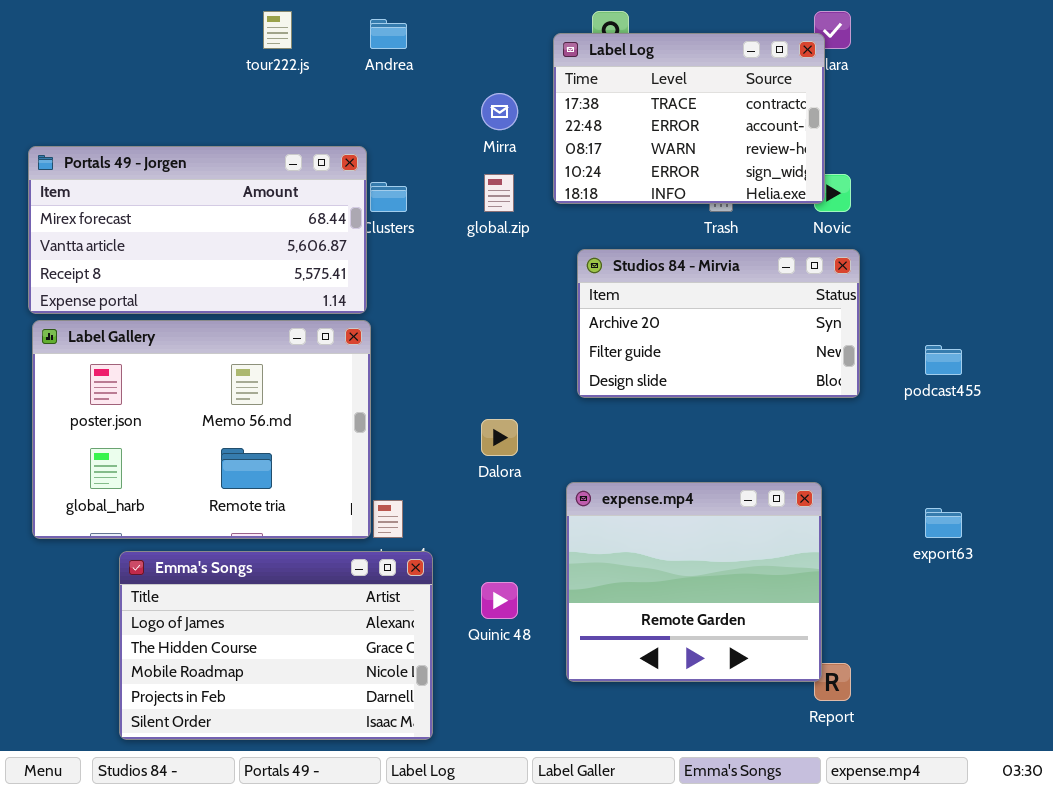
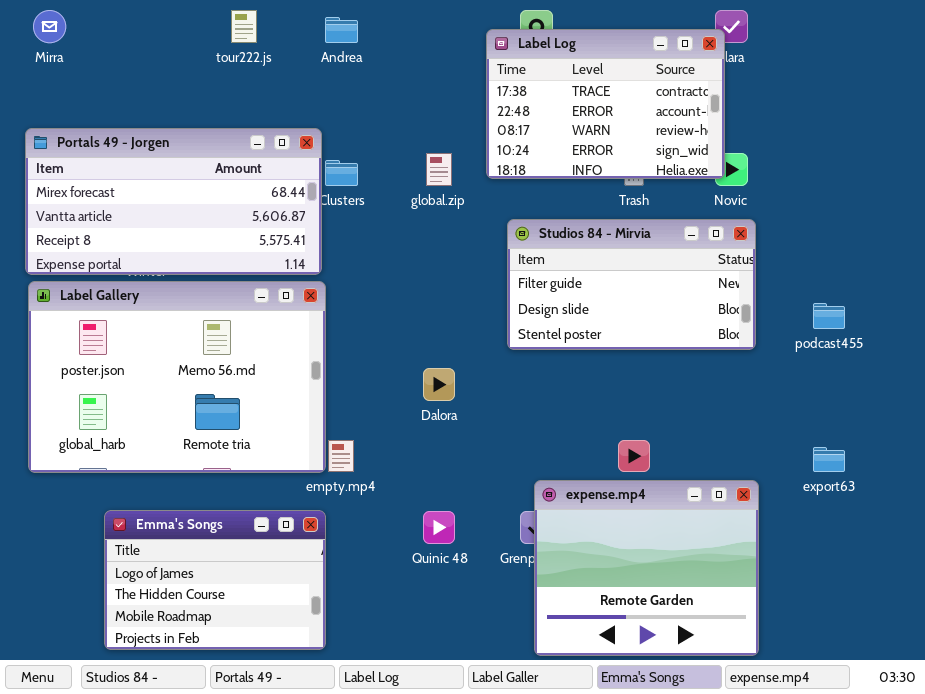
Mirra: [481,93,518,130] -> [33,10,66,43], moved
Studios 84 - Mirvia: [577,249,860,398] -> [507,219,756,350], scrolled down 1 row
expense.mp4: [566,482,822,682] -> [534,480,759,656], moved
Emma's Songs: [119,551,433,740] -> [104,510,326,650], resized

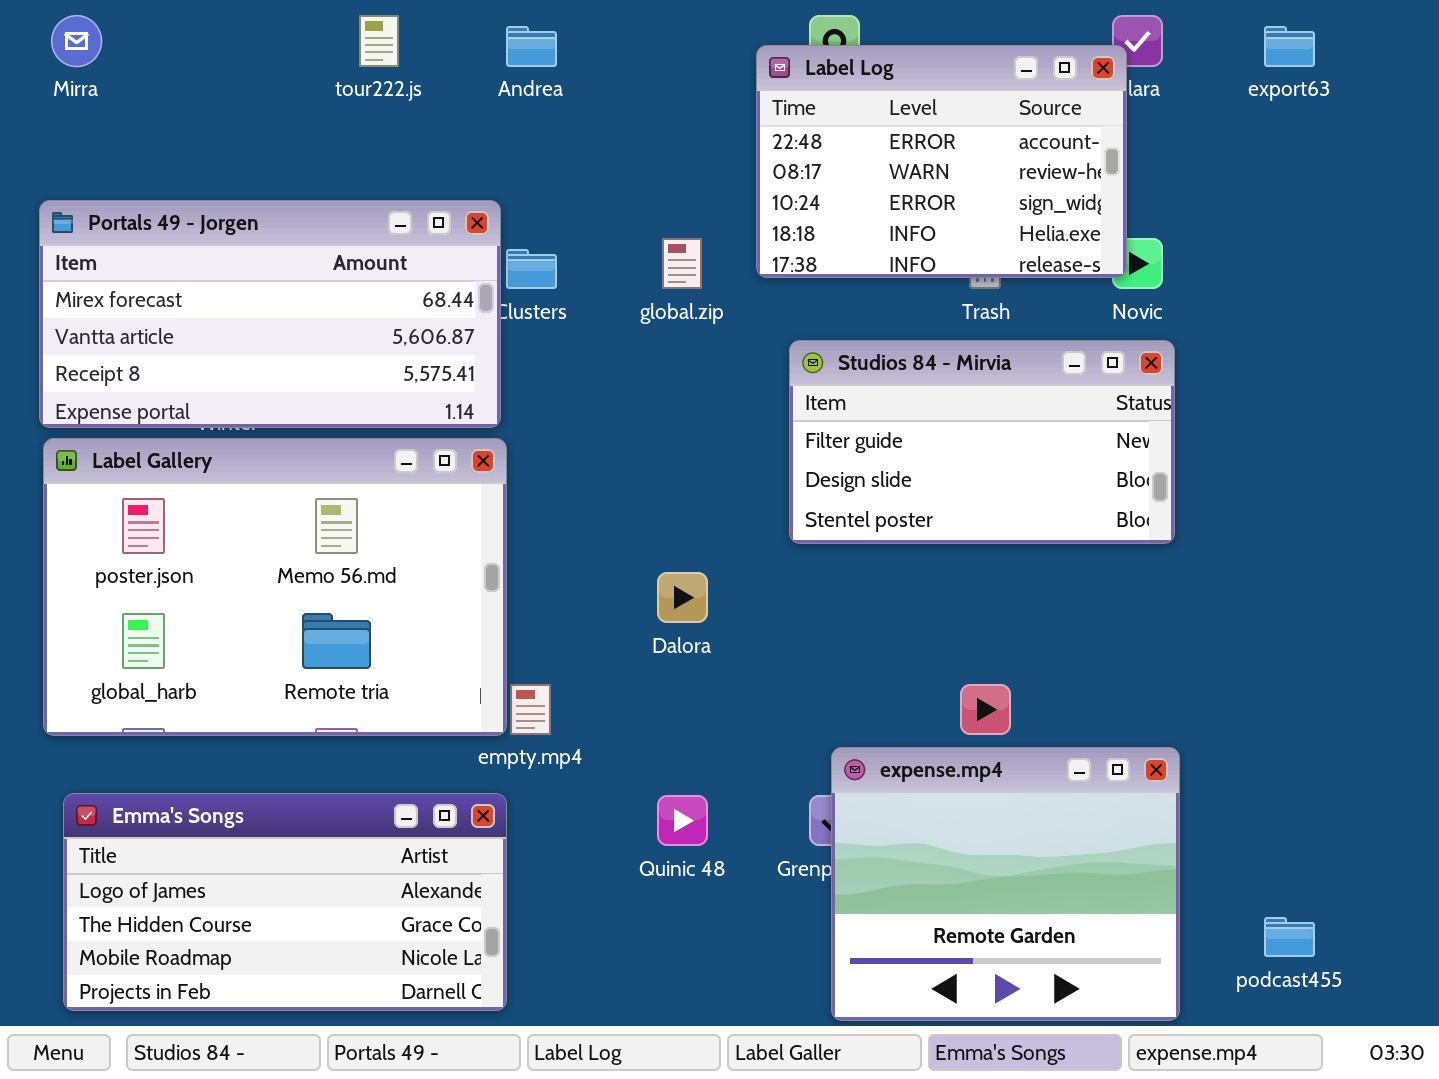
Label Log: [486,29,725,179] -> [756,45,1127,278], scrolled down 1 row
podcast455: [813,303,845,329] -> [1264,917,1315,957], moved
export63: [813,447,845,472] -> [1264,26,1315,67], moved
Emma's Songs: [104,510,326,650] -> [63,793,507,1011], resized

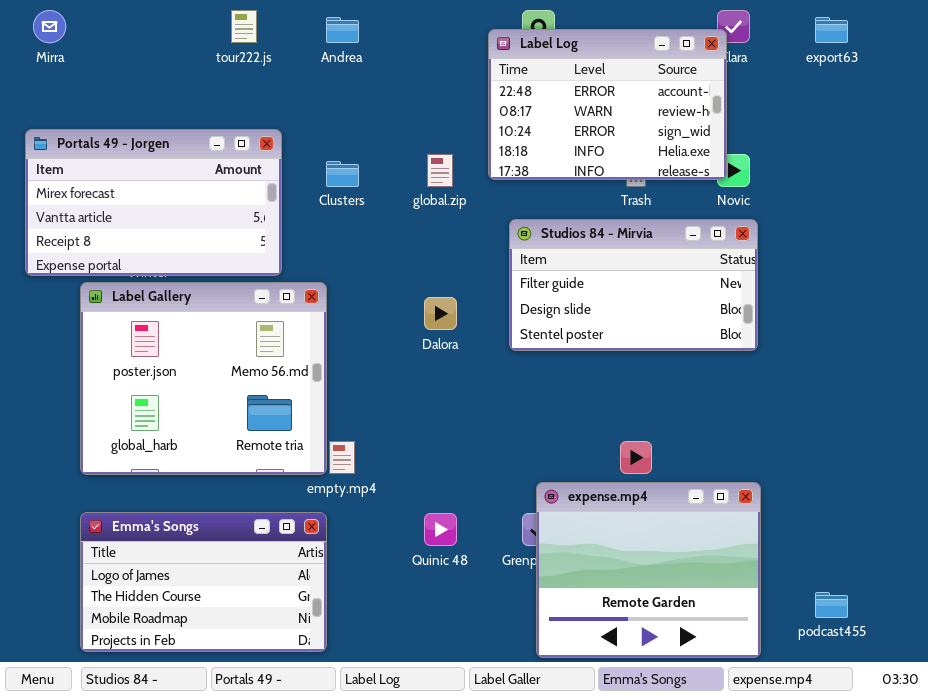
Portals 49 - Jorgen: [39,200,501,428] -> [25,129,282,276], resized
Label Gallery: [43,438,507,736] -> [80,282,327,475], resized
Dalora: [657,572,708,623] -> [424,297,457,330], moved
Emma's Songs: [63,793,507,1011] -> [80,512,327,652], resized

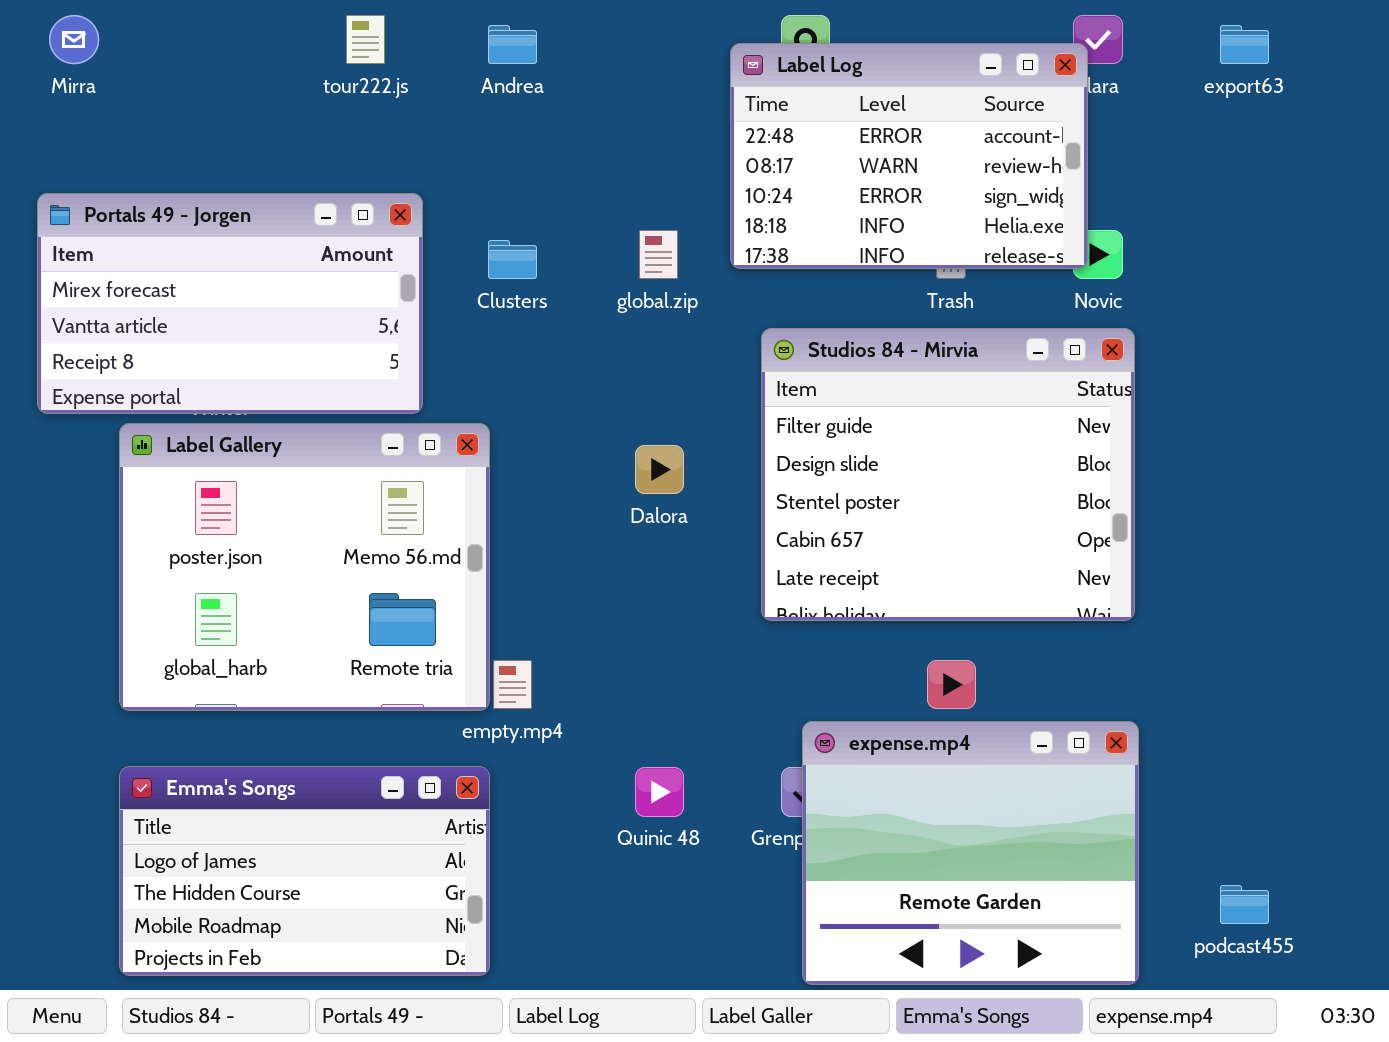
Studios 84 - Mirvia: [509,219,758,351] -> [761,328,1135,621], resized

